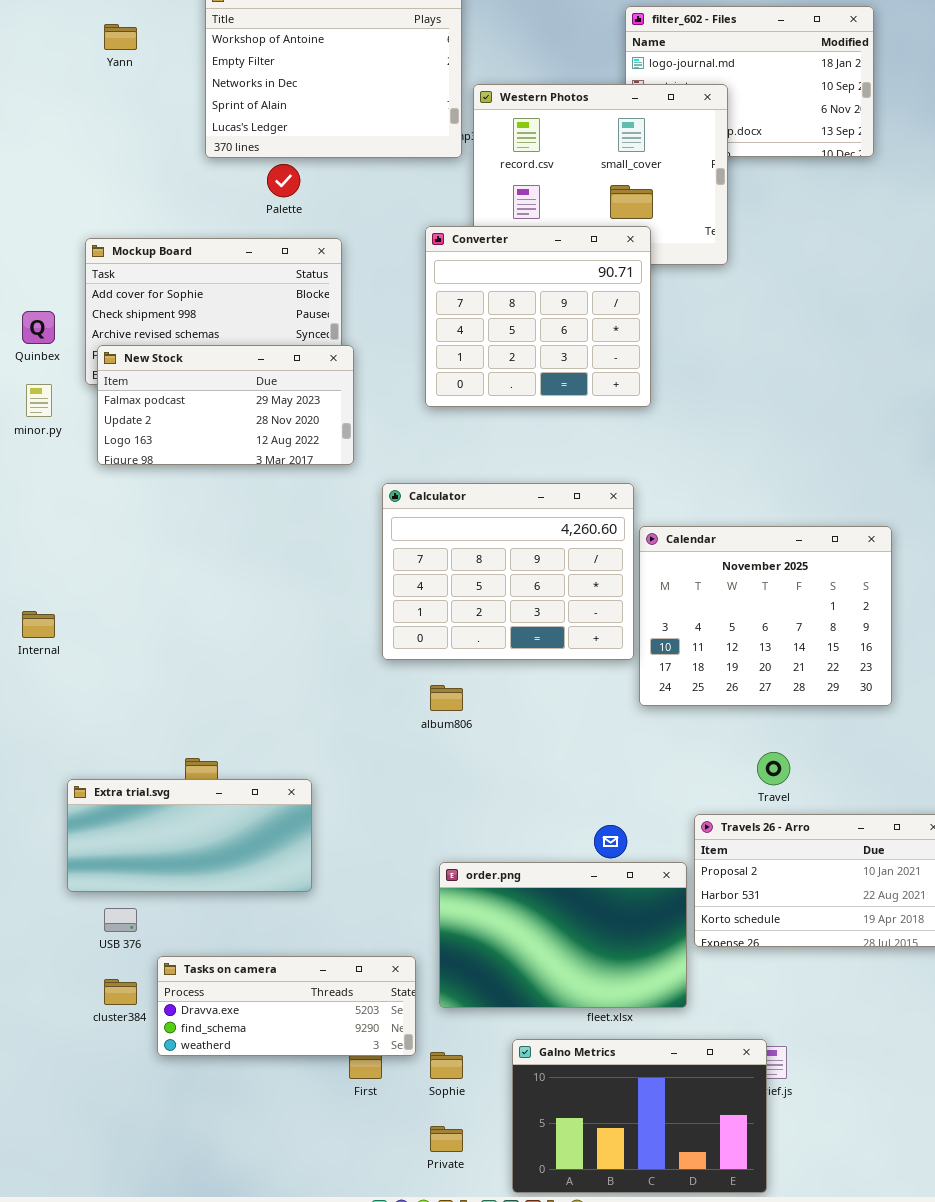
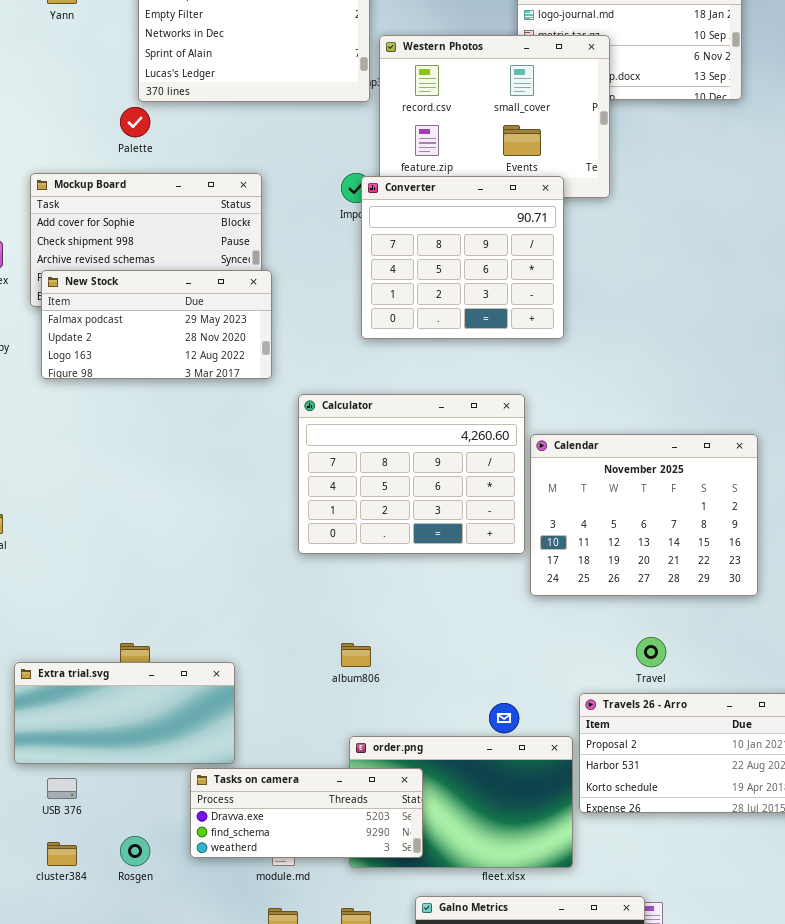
Palette: [267,164,300,197] -> [120,107,150,137], moved
Converter: [425,226,651,407] -> [361,176,564,339], moved
album806: [430,685,463,711] -> [341,643,371,667], moved
Tasks on camera: [157,956,416,1056] -> [190,768,423,858], moved

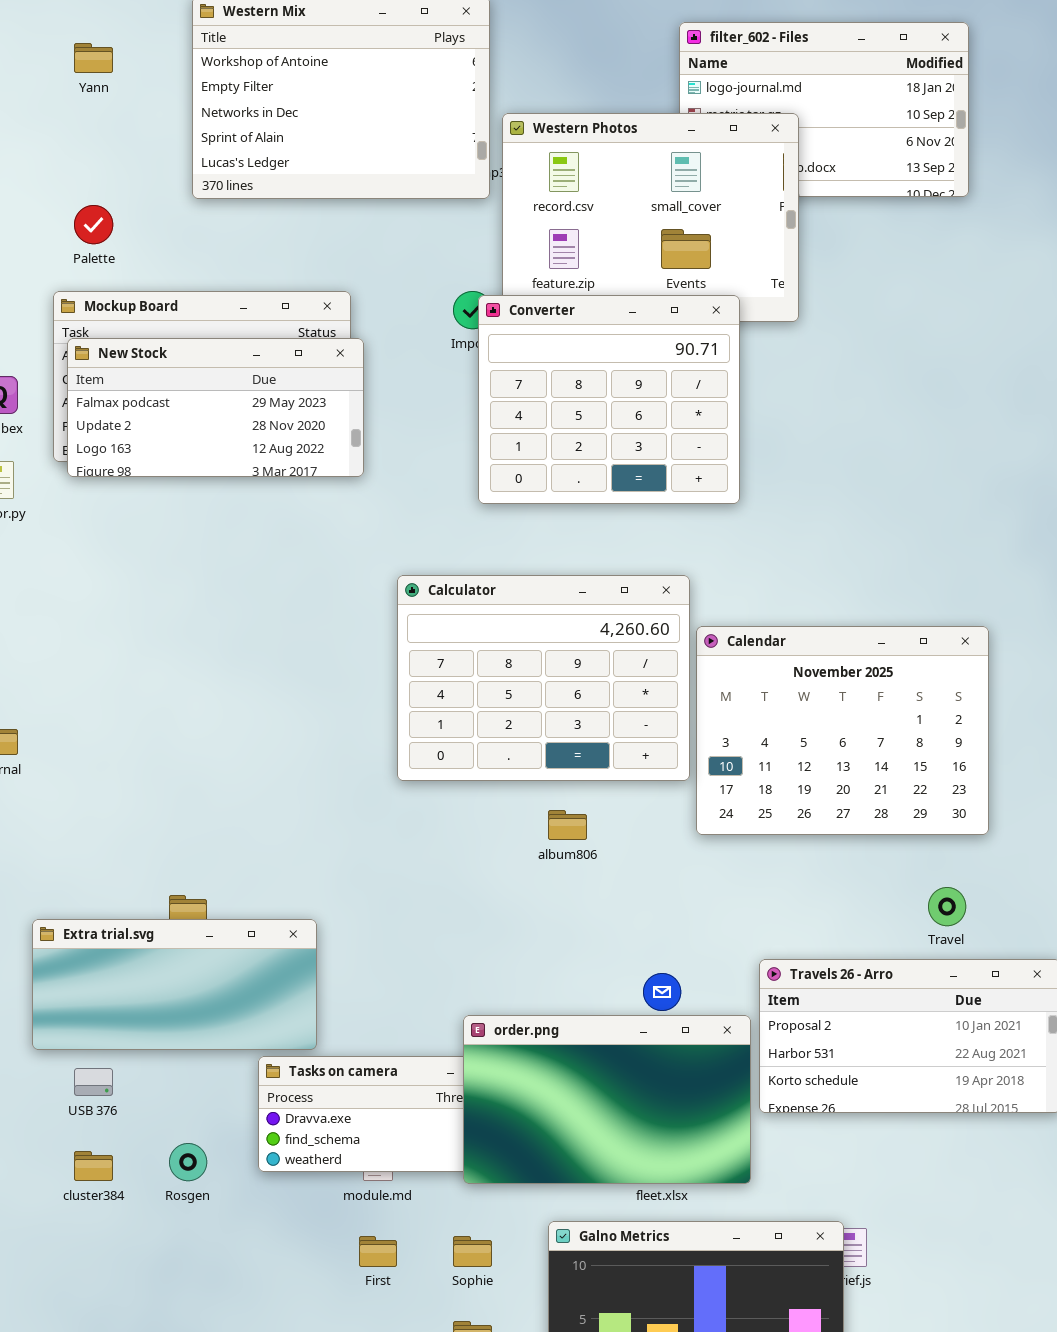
Palette: [120,107,150,137] -> [74,205,113,244], moved
New Stock: [41,270,272,379] -> [67,338,364,477], moved
Travel: [636,637,666,667] -> [928,887,966,926], moved
album806: [341,643,371,667] -> [548,810,587,840], moved
order.png: [349,736,573,868] -> [463,1015,751,1184], raised

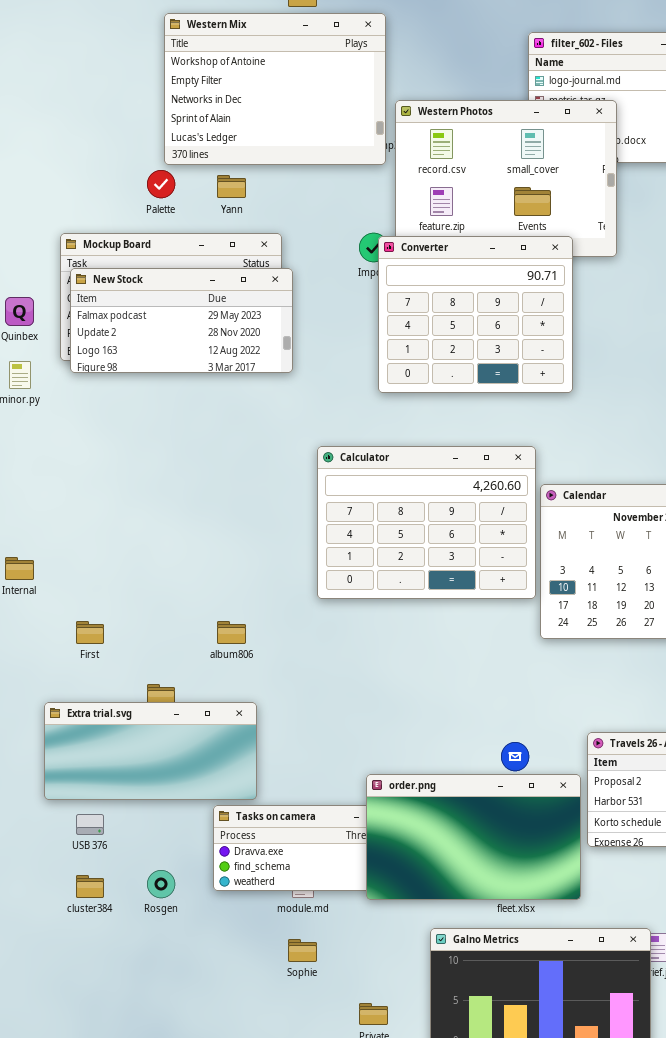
Yann: [74,43,113,73] -> [217,175,246,198], moved
Palette: [74,205,113,244] -> [147,170,175,198], moved
album806: [548,810,587,840] -> [217,621,246,644], moved
First: [359,1236,397,1267] -> [76,621,104,644], moved
Sophie: [453,1236,492,1267] -> [288,939,317,962], moved

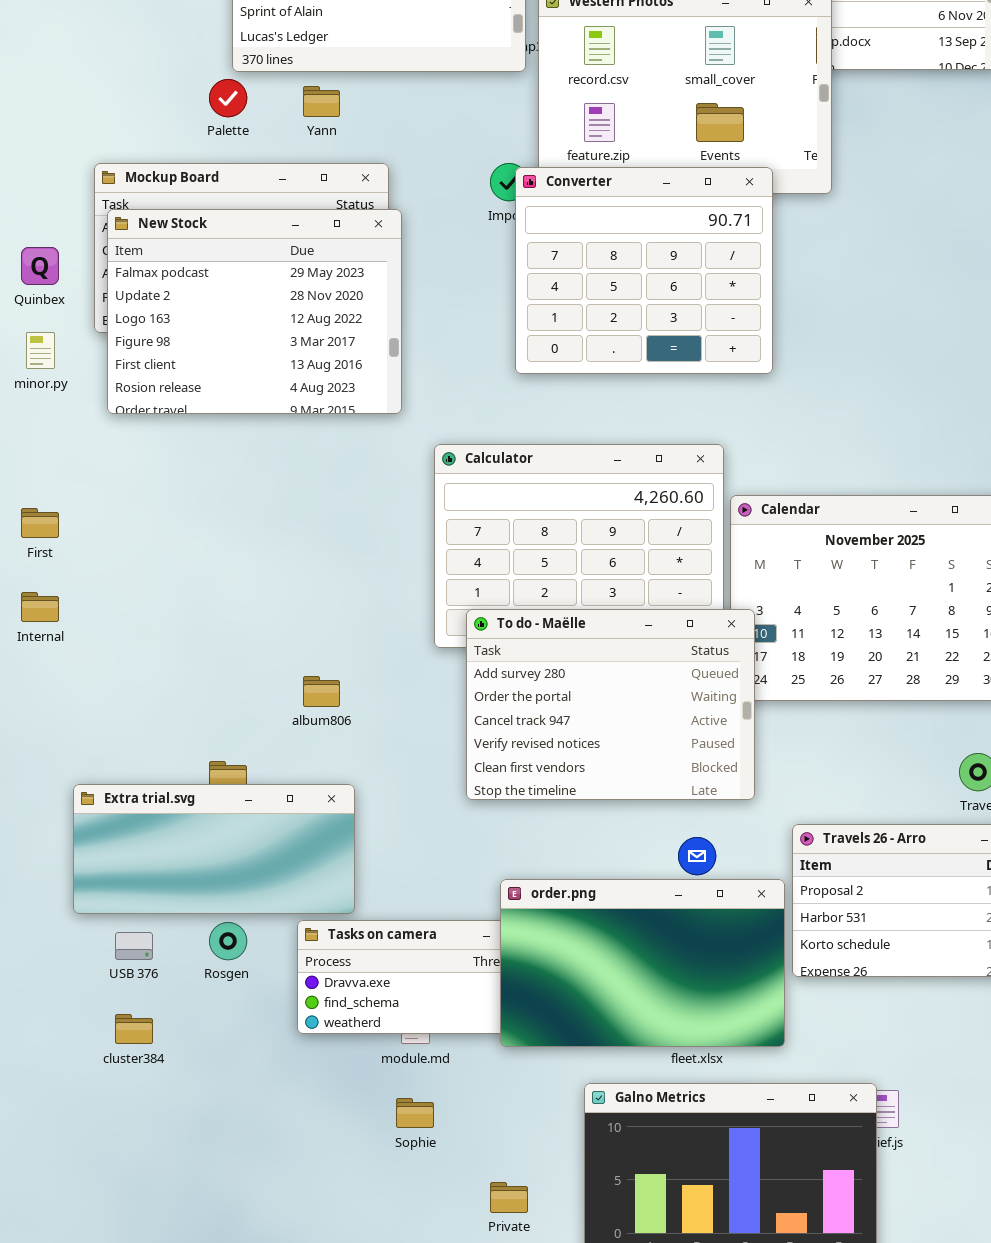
New Stock: [70,268,293,373] -> [107,209,402,414], resized
To do - Maëlle: none -> [466,609,755,800], opened
First: [76,621,104,644] -> [21,508,59,538], moved
Rosgen: [147,870,175,898] -> [209,922,247,960], moved

